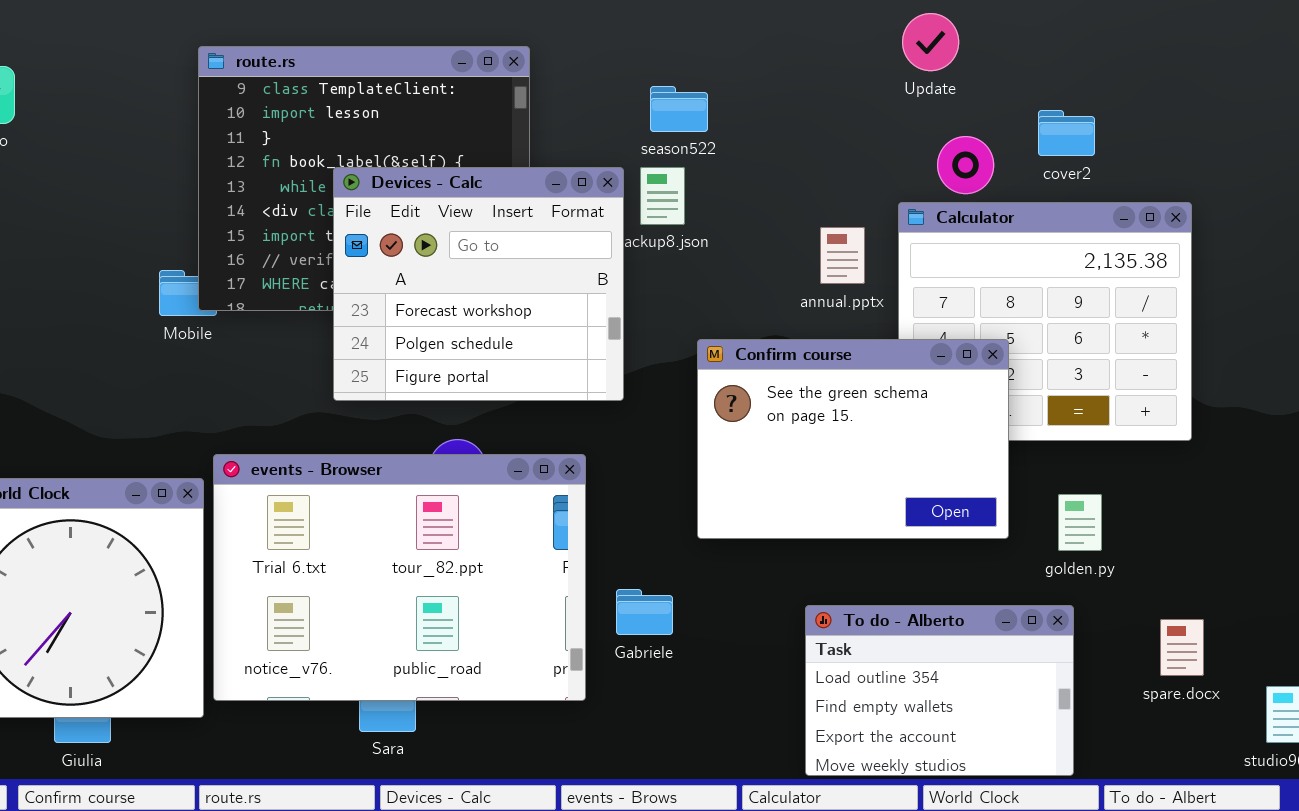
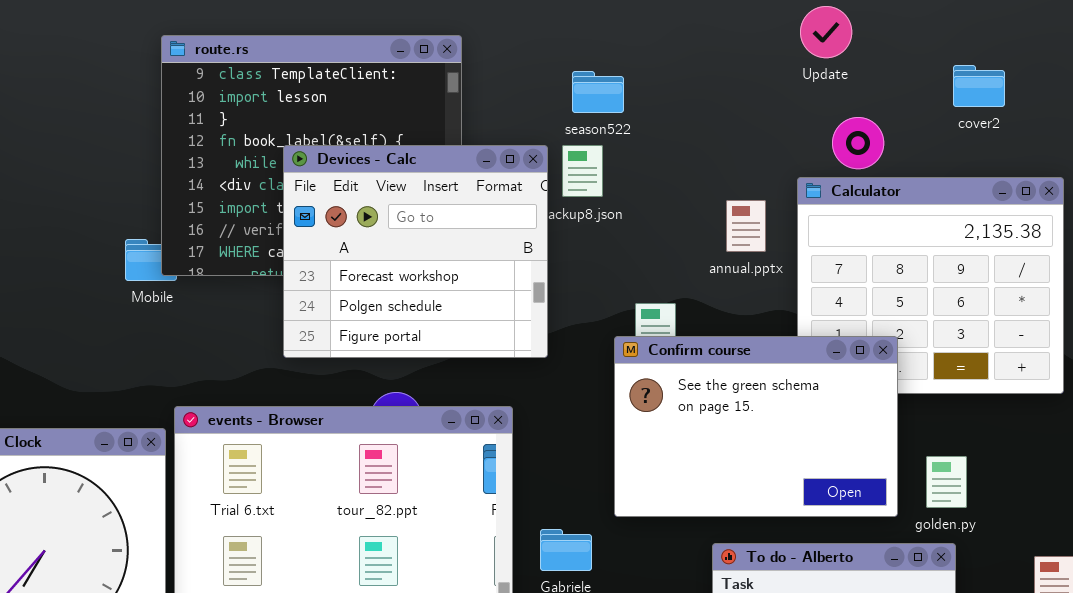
cover2: [1038,110,1095,156] -> [953,65,1005,107], moved
Confirm course: [697,339,1009,539] -> [614,336,898,517], moved
golden.py: [1058,494,1102,551] -> [926,456,967,508], moved

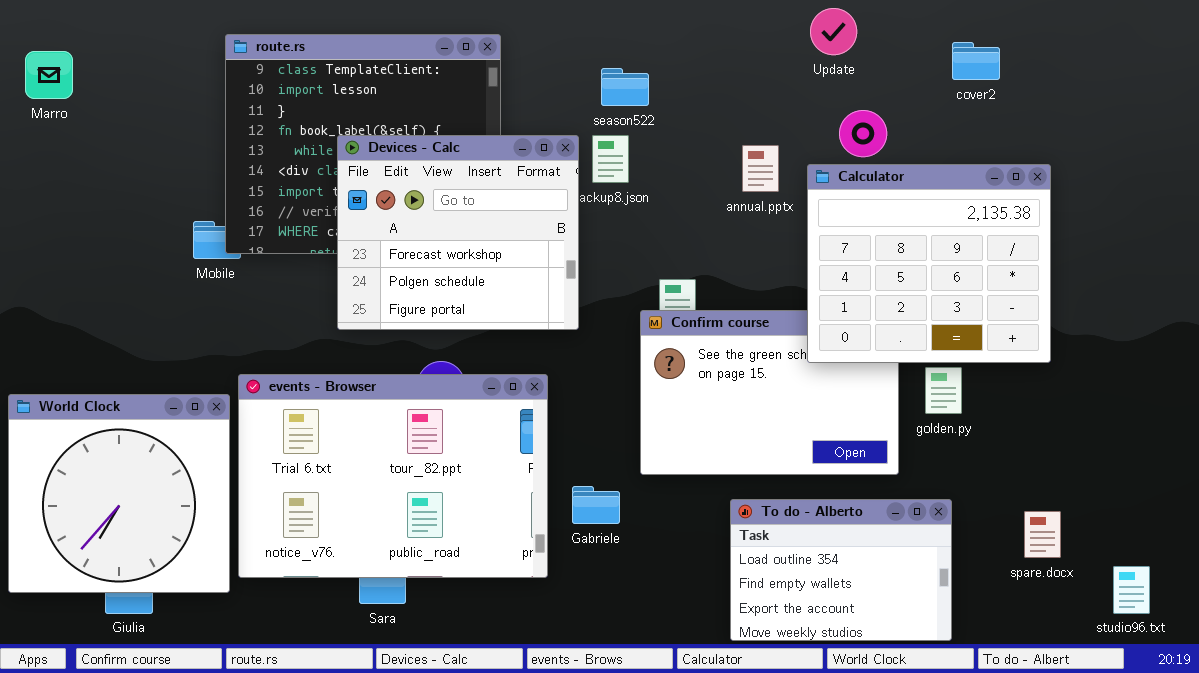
cover2: [953,65,1005,107] -> [952,42,1000,80], moved
Calculator: [797,177,1064,394] -> [807,164,1051,363], raised
annual.pptx: [726,200,766,252] -> [742,145,779,192], moved
golden.py: [926,456,967,508] -> [925,367,962,414], moved

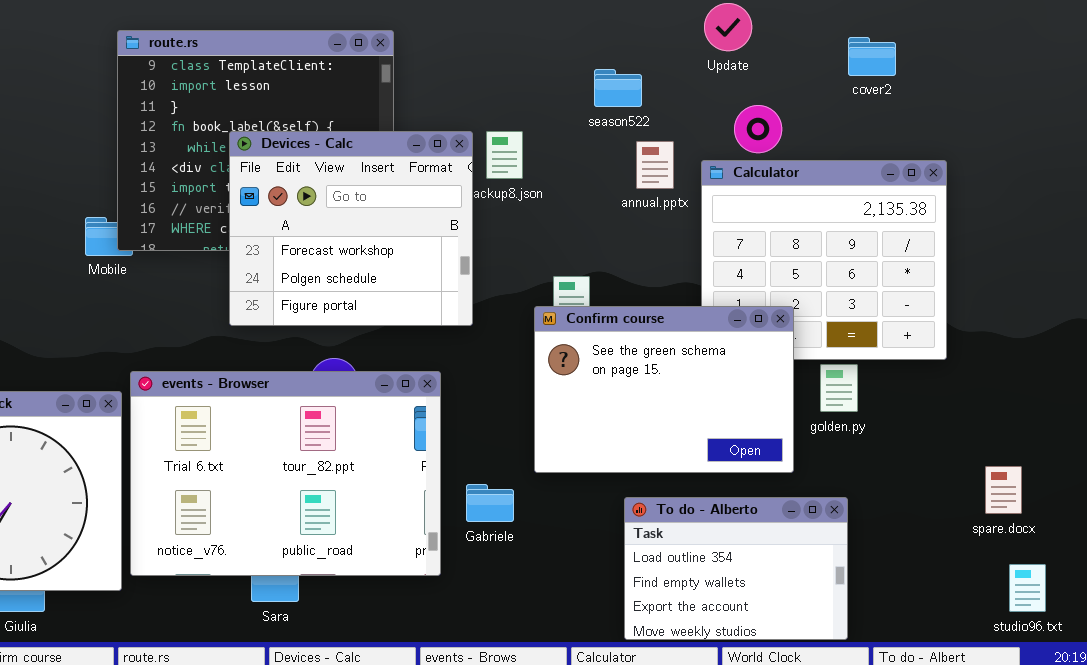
season522: [601,68,649,106] -> [594,69,642,107], moved
Confirm course: [640,310,899,475] -> [534,306,794,473], raised
spare.docx: [1024,511,1061,558] -> [985,466,1022,514], moved

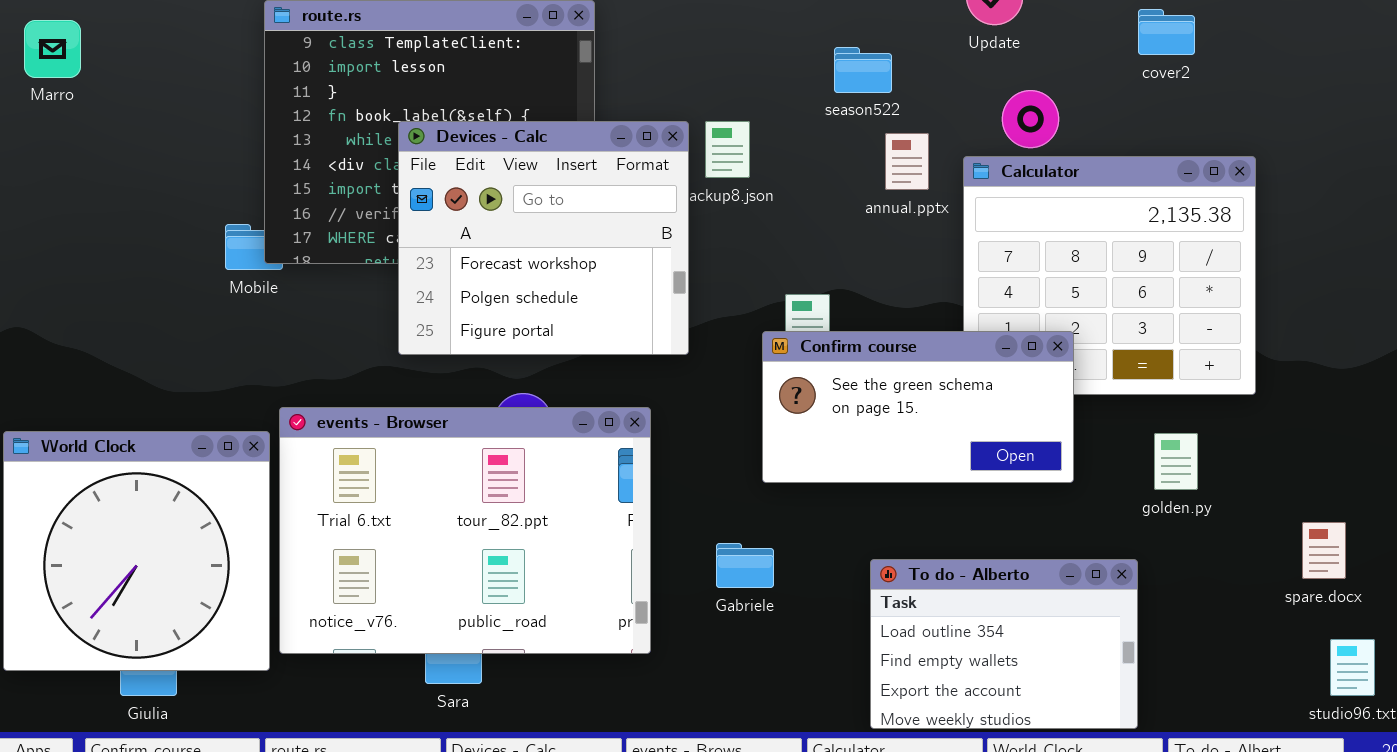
Confirm course: [534,306,794,473] -> [762,331,1074,483], resized
golden.py: [820,364,858,412] -> [1154,433,1198,490], moved
Gabriele: [466,484,514,522] -> [716,543,774,588], moved

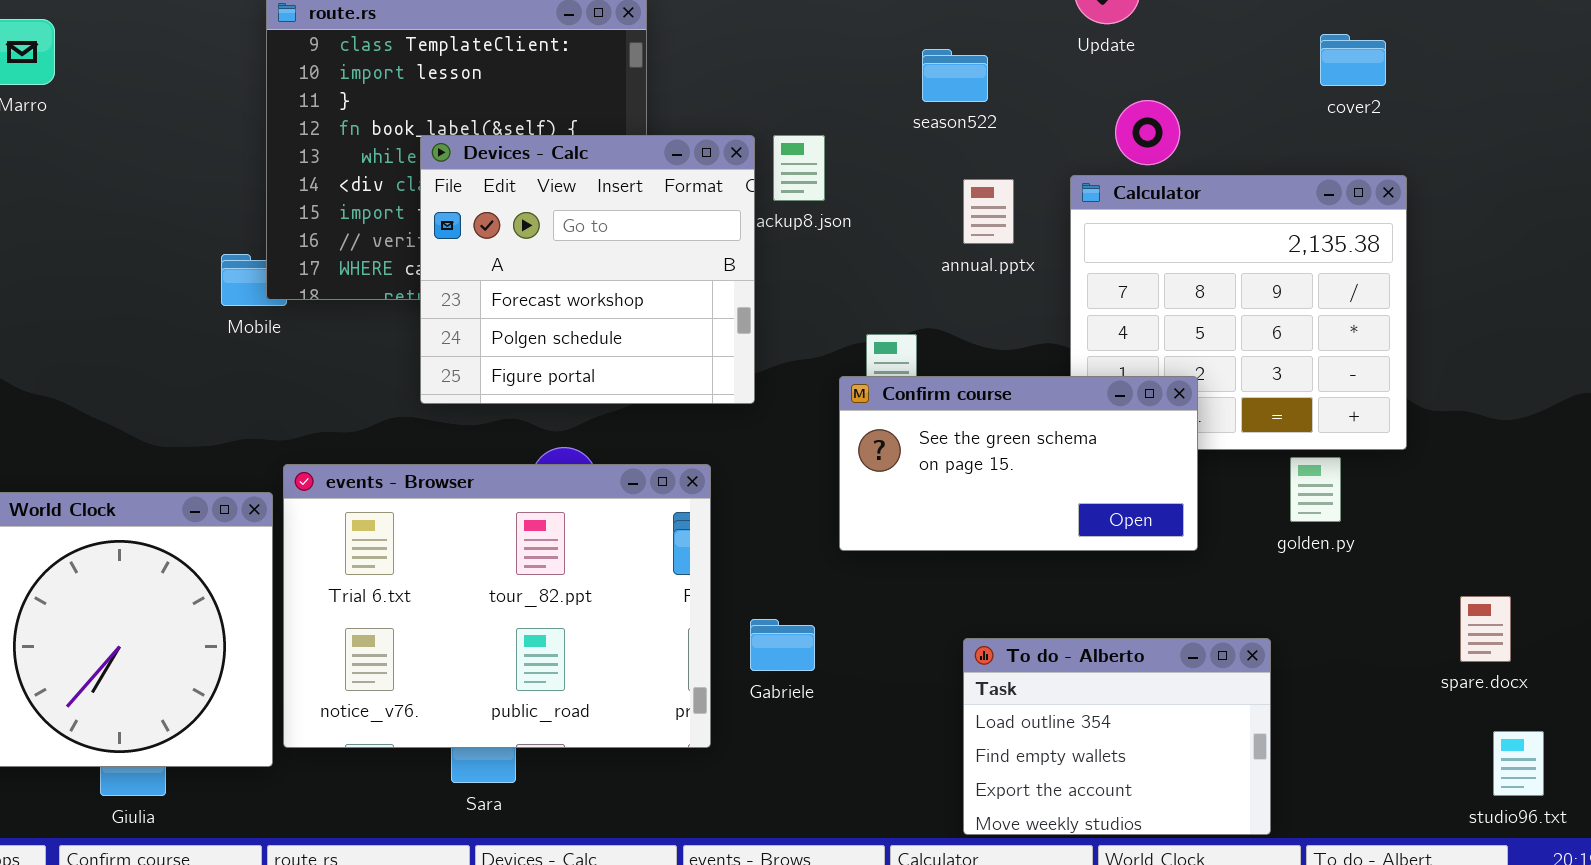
cover2: [1138,9,1195,55] -> [1320,34,1386,86], moved
annual.pptx: [885,133,929,190] -> [963,179,1014,244], moved
golden.py: [1154,433,1198,490] -> [1290,457,1341,522], moved
Gabriele: [716,543,774,588] -> [750,619,815,671], moved

